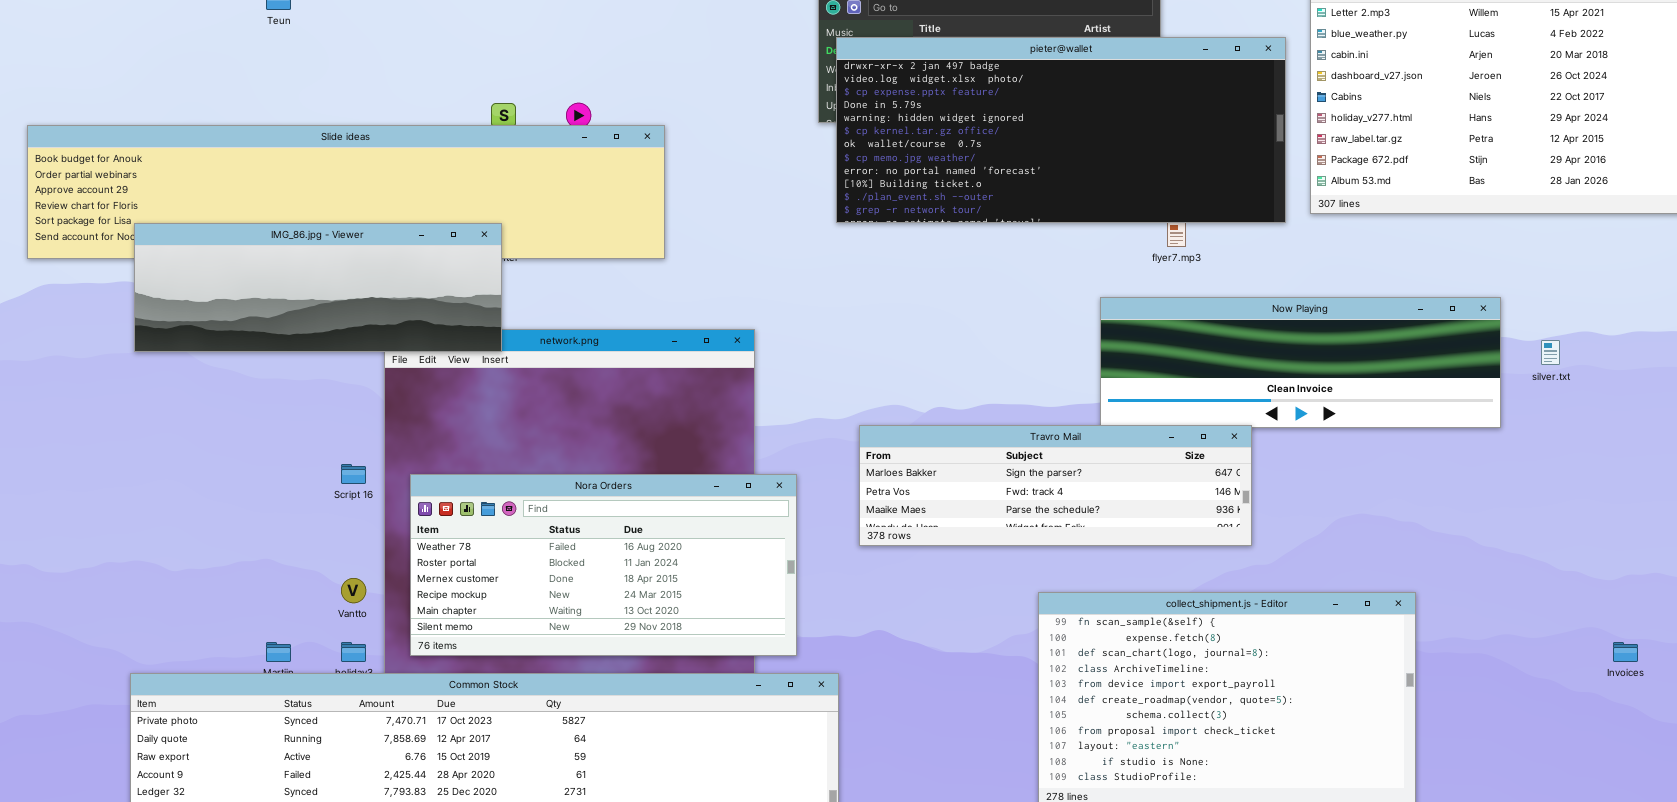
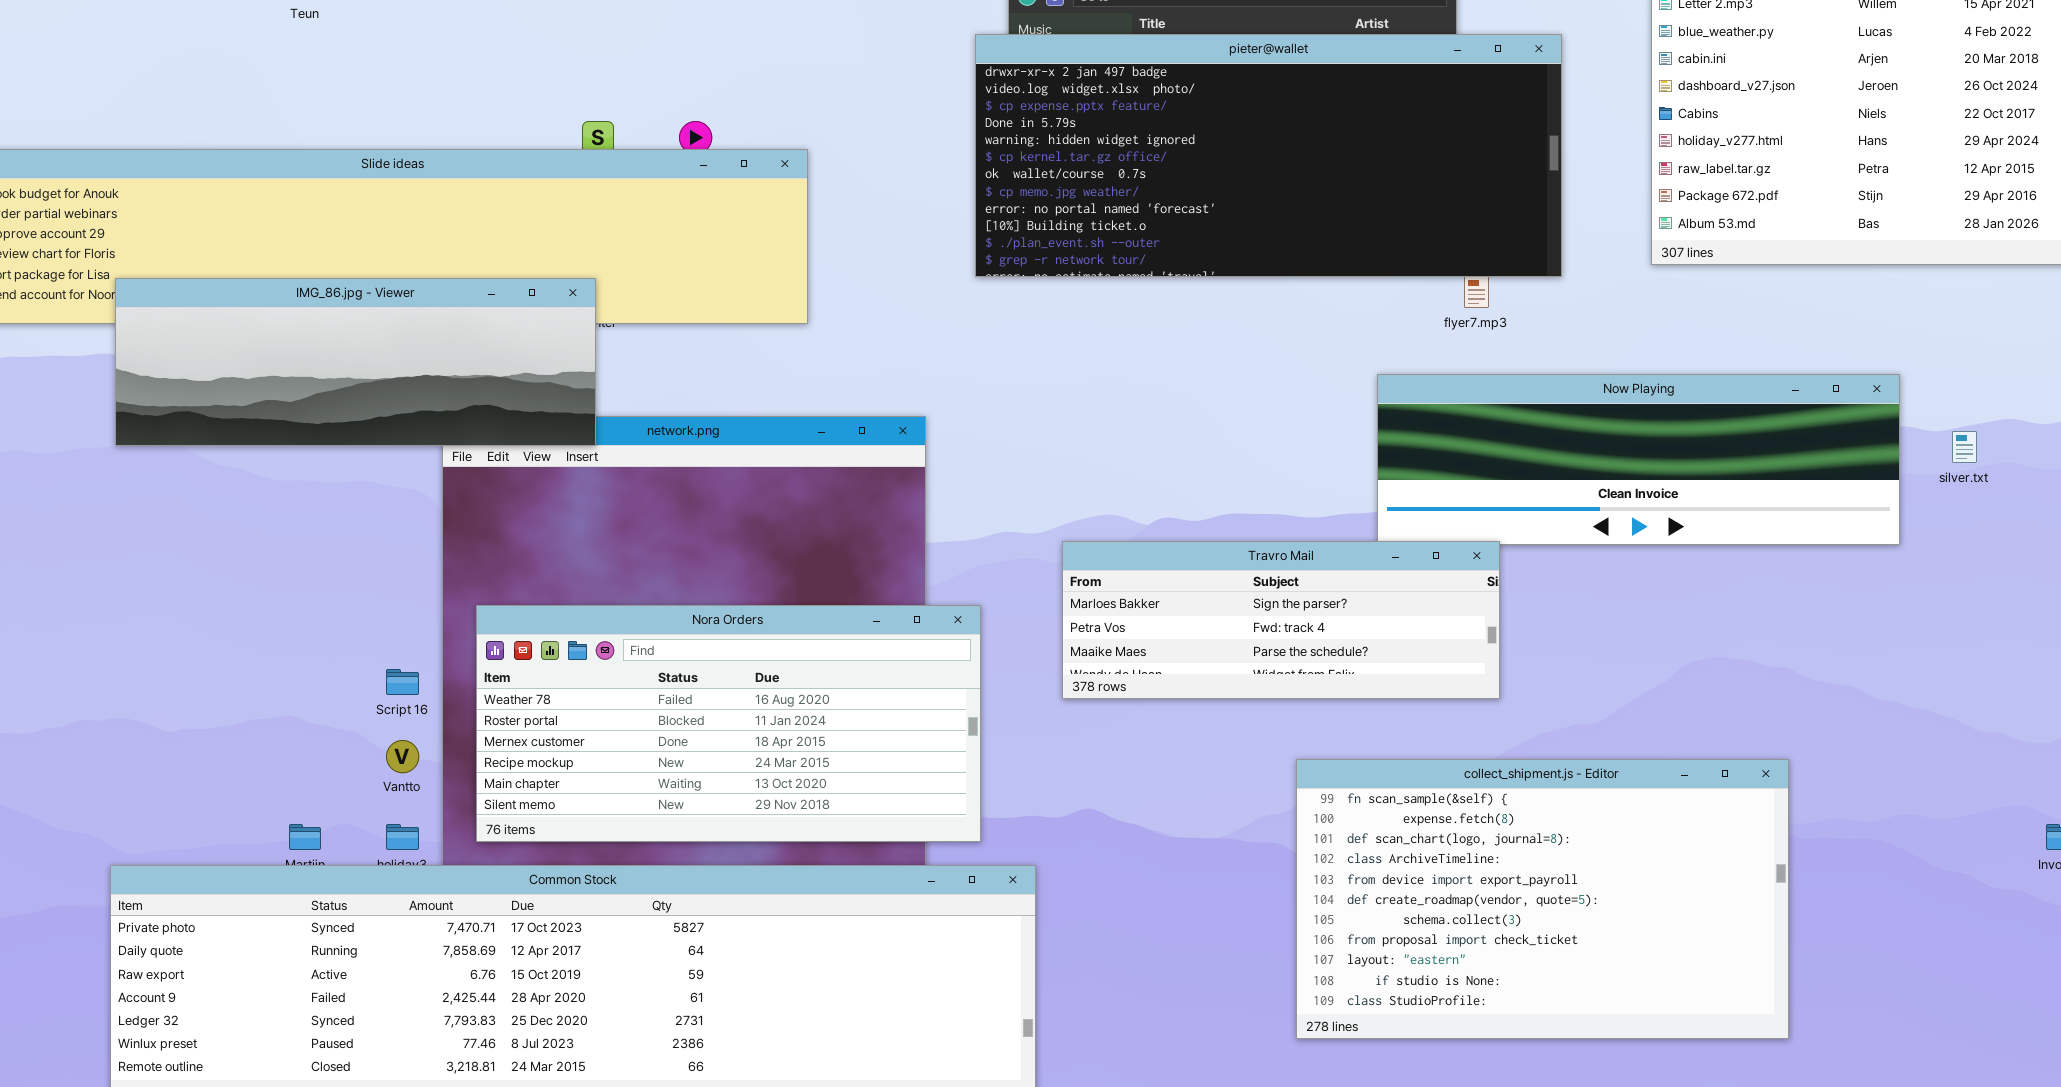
pieter@wallet: [836,37,1286,223] -> [975,34,1562,277], moved
Travro Mail: [859,425,1252,546] -> [1062,541,1500,699], resized
Script 16: [341,464,366,484] -> [386,669,419,695], moved

